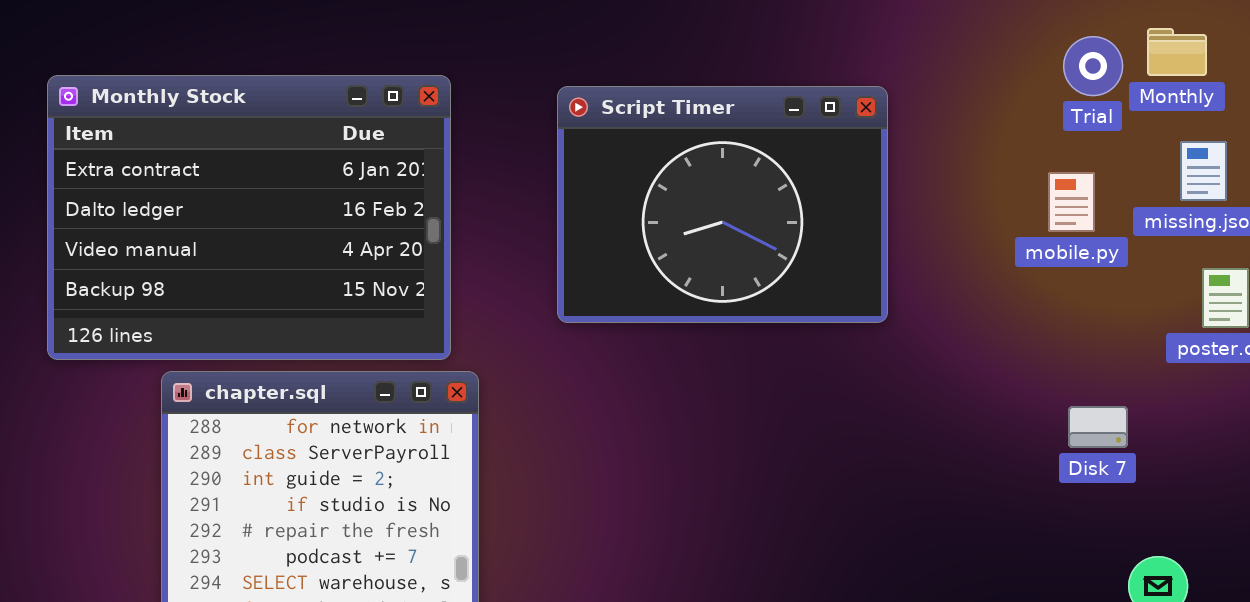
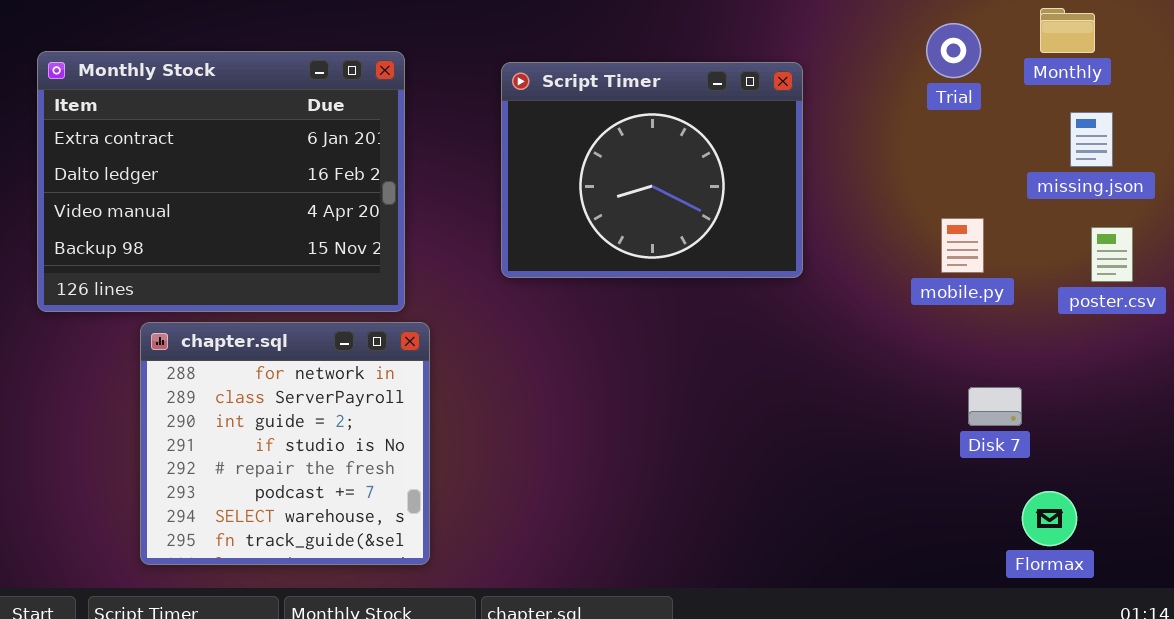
Trial: [1063,36,1123,96] -> [926,23,981,78], moved
mobile.py: [1048,172,1095,232] -> [941,218,984,273], moved
Disk 7: [1068,406,1128,448] -> [968,387,1022,426], moved

